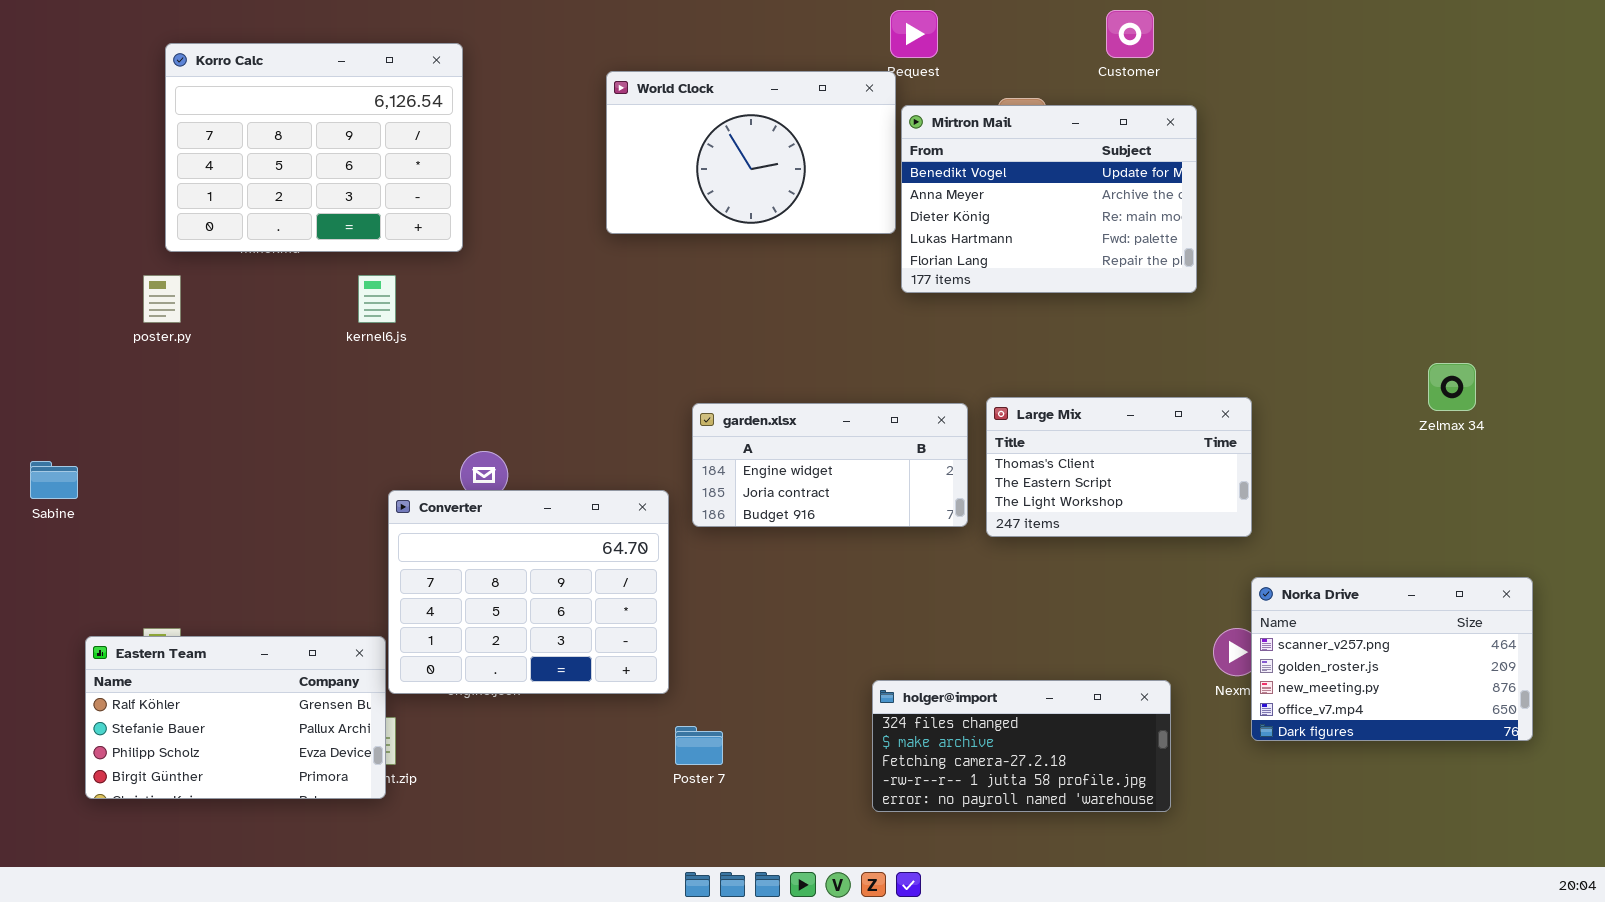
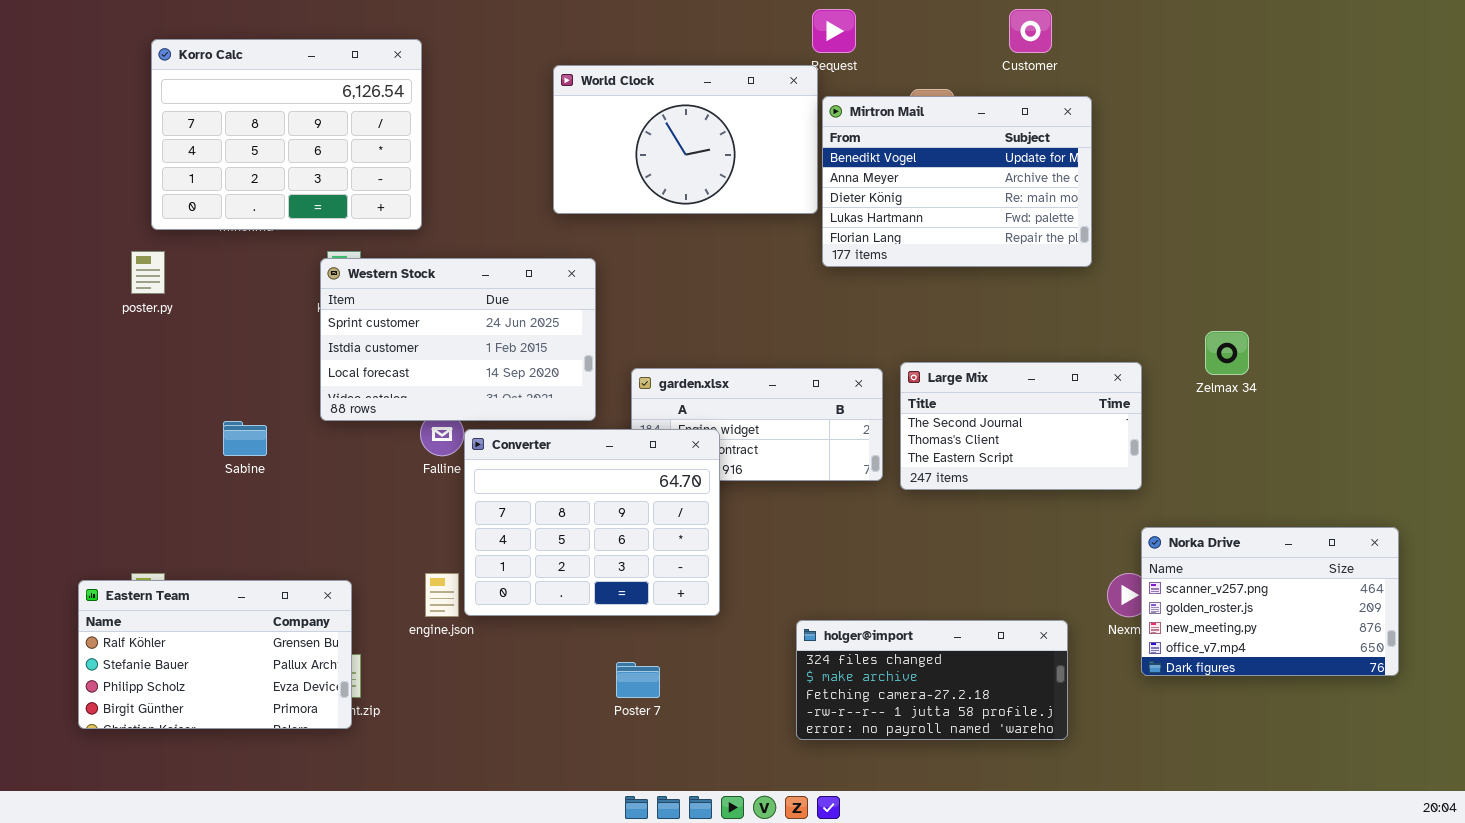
Western Stock: none -> [320,258,596,421], opened
Zelmax 34: [1428,363,1476,411] -> [1205,331,1249,375], moved
Large Mix: [986,397,1252,537] -> [900,362,1142,490], scrolled up 1 row
Sabine: [30,461,78,499] -> [223,421,267,456], moved
Converter: [388,490,669,694] -> [464,429,720,616], moved

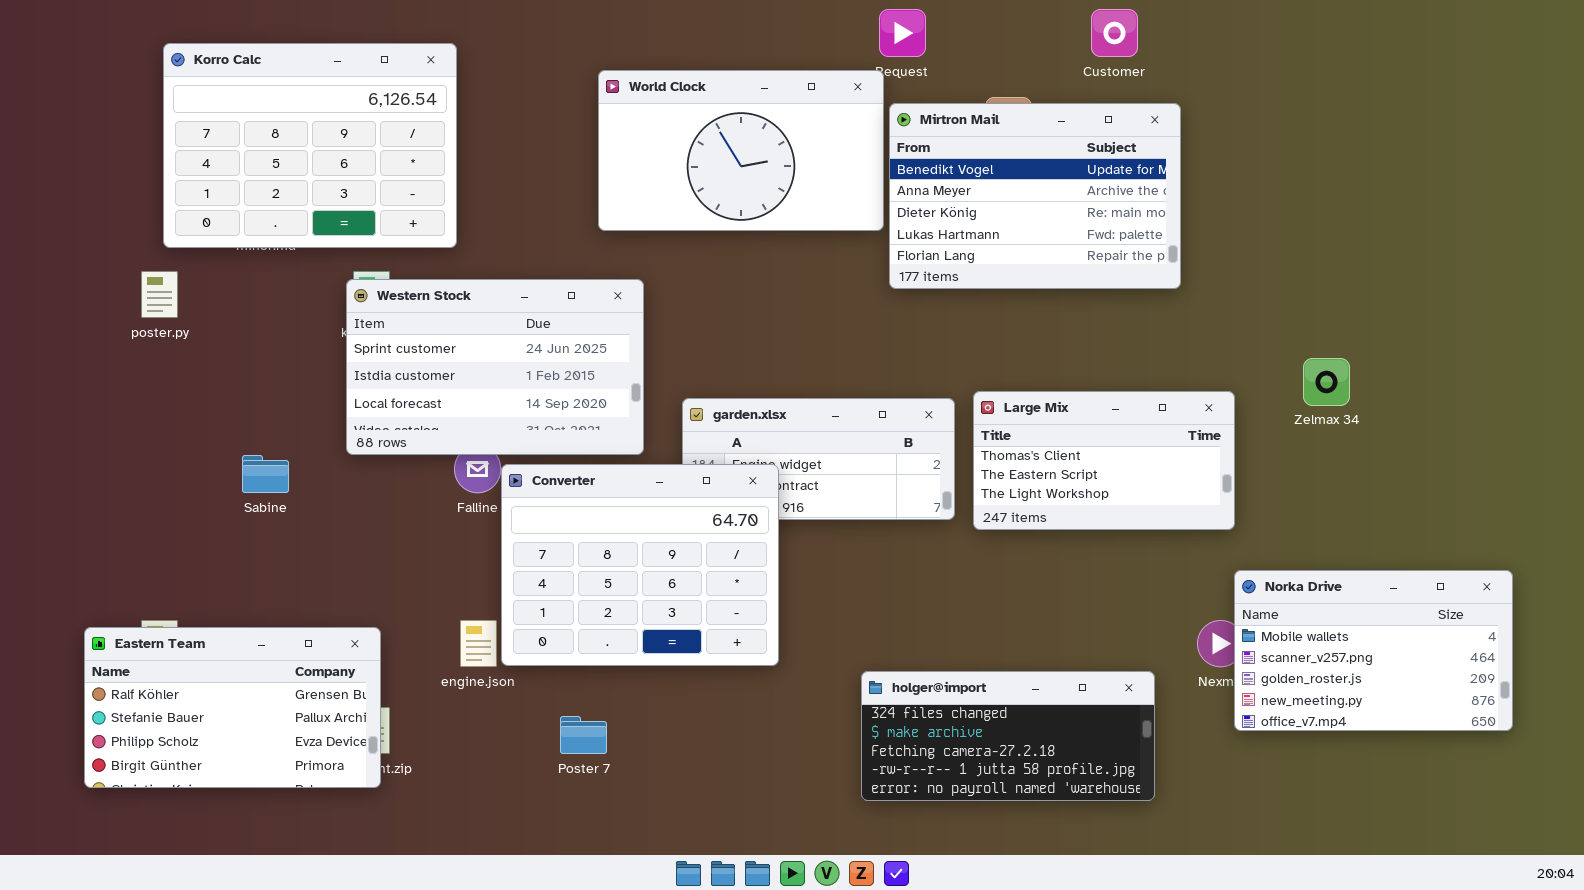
Large Mix: [900,362,1142,490] -> [973,391,1235,530], scrolled down 1 row
Norka Drive: [1141,527,1399,676] -> [1234,570,1513,731], scrolled up 1 row
Poster 7: [616,662,660,698] -> [560,716,607,754], moved

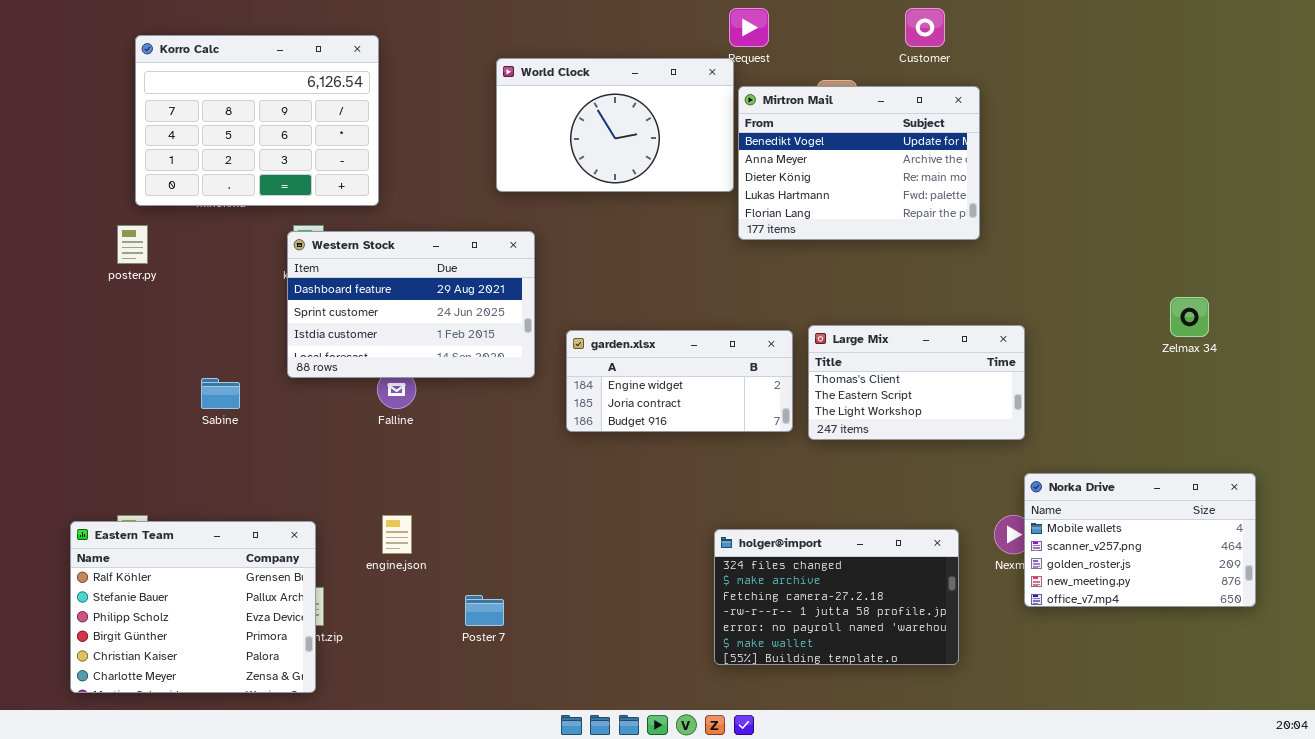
Western Stock: [346,279,644,455] -> [287,231,535,378], scrolled up 1 row
Zelmax 34: [1303,358,1350,406] -> [1170,297,1209,337], moved
Converter: [501,464,779,666] -> none, closed
Eastern Team: [84,627,381,788] -> [70,521,316,693], resized
holger@import: [861,671,1155,801] -> [714,529,959,665], resized

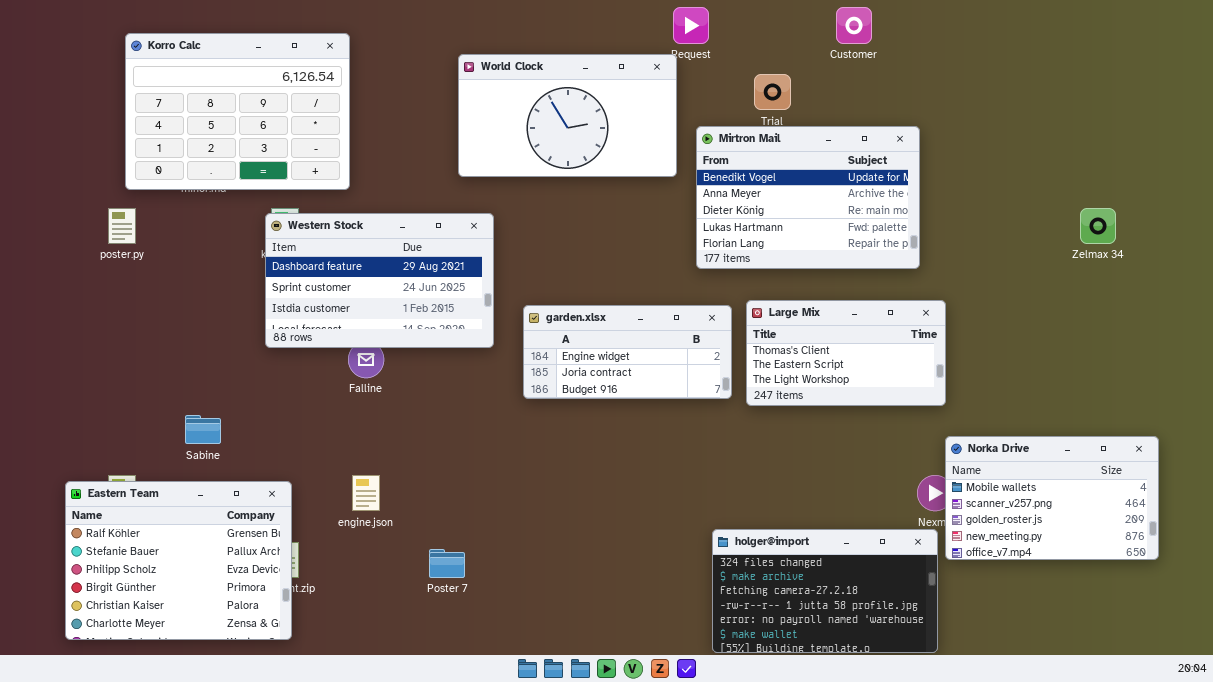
Mirtron Mail: [738,86,980,240] -> [696,126,920,269], moved
Zelmax 34: [1170,297,1209,337] -> [1080,208,1116,244], moved
Sabine: [201,378,240,409] -> [185,415,221,444], moved
holger@import: [714,529,959,665] -> [712,529,938,653], moved

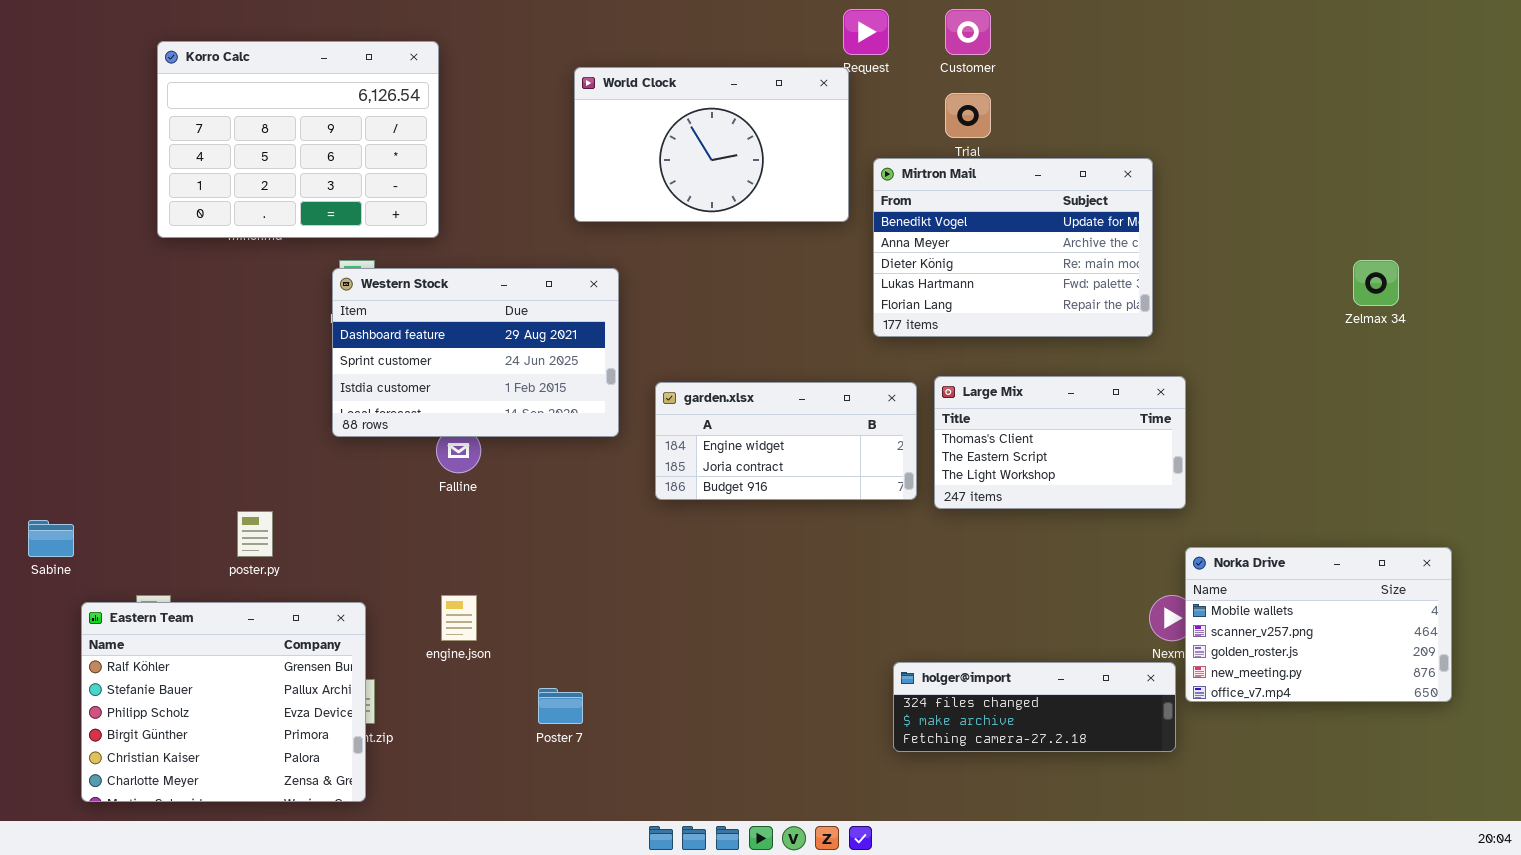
Customer: [836,7,872,44] -> [945,9,991,55], moved
poster.py: [108,208,136,244] -> [237,511,273,557], moved
Sabine: [185,415,221,444] -> [28,520,74,557], moved
holger@import: [712,529,938,653] -> [893,662,1176,752], resized

